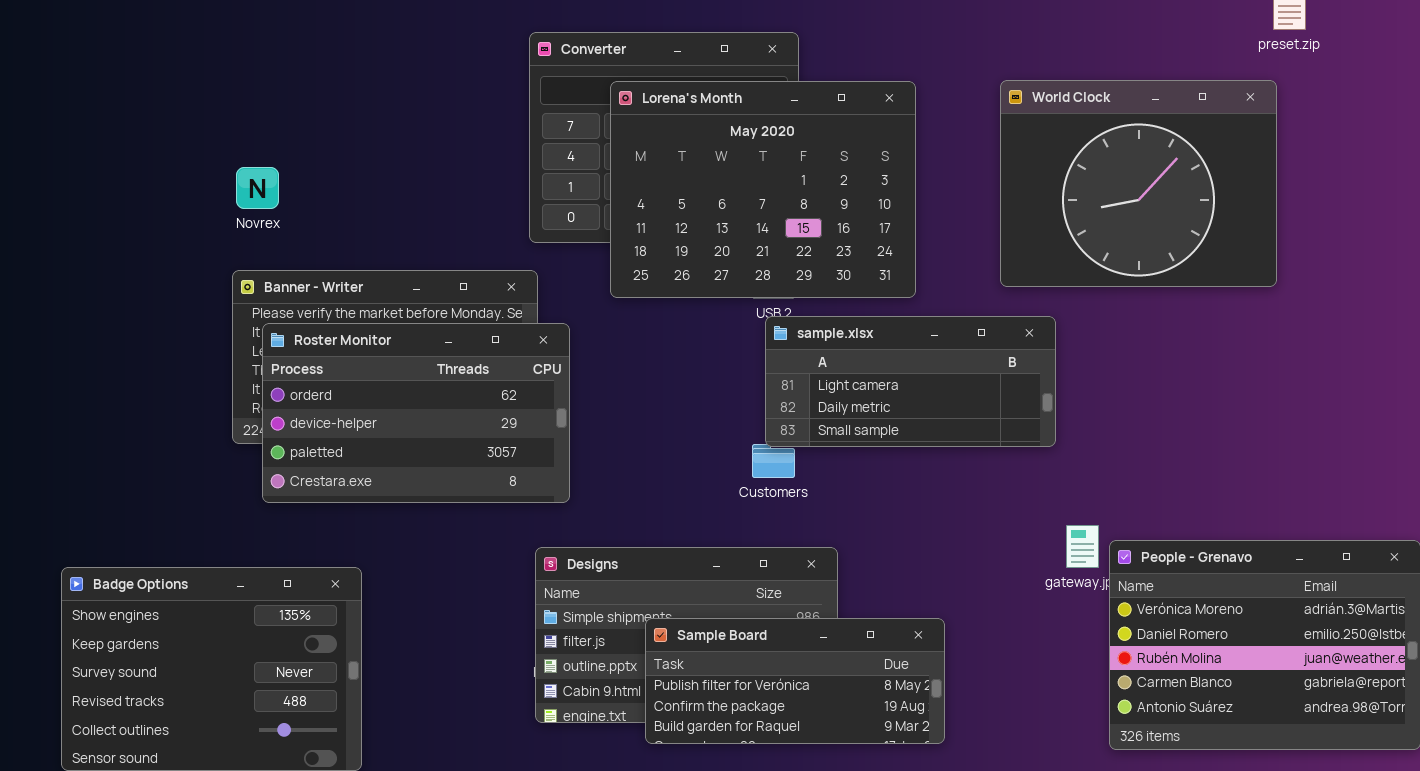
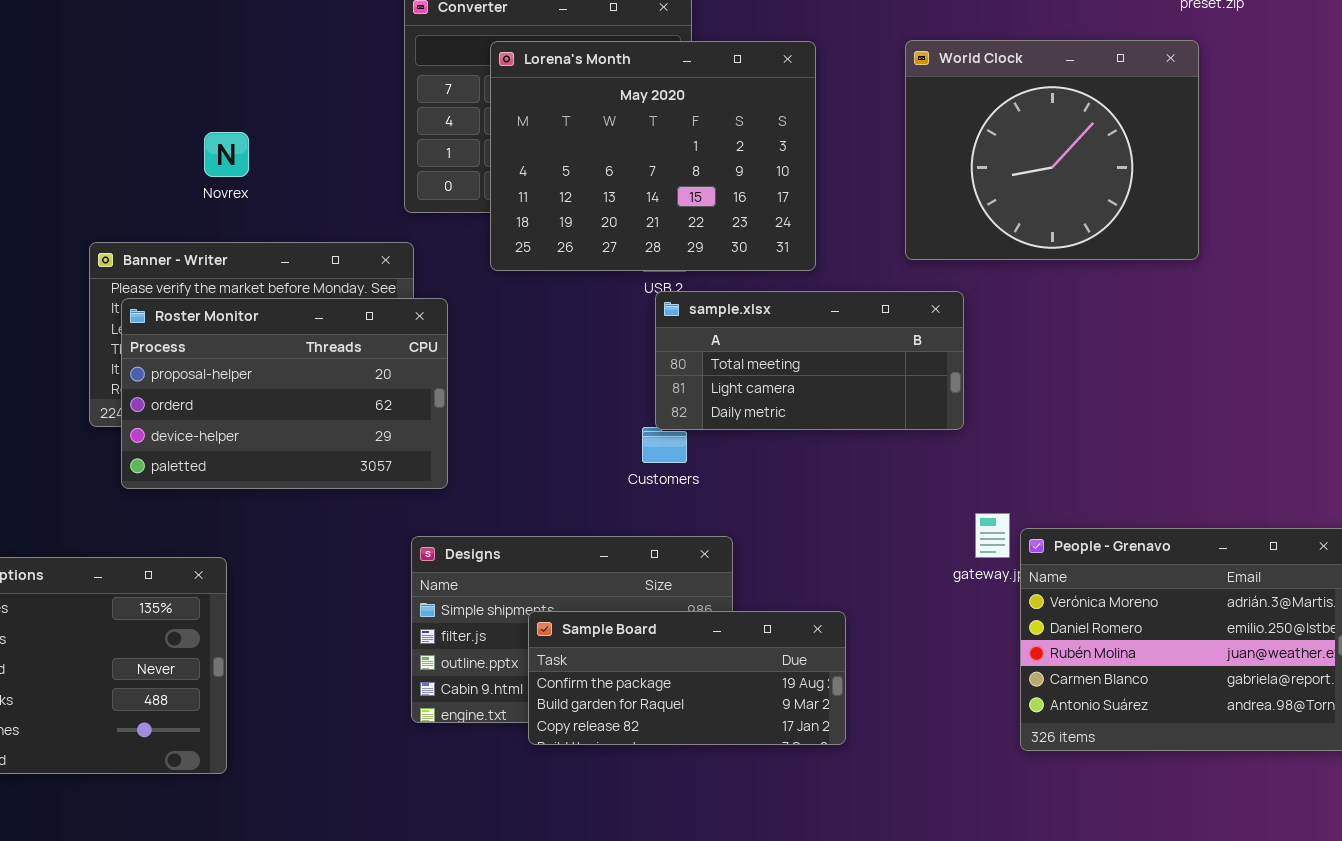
Novrex: [236,167,279,209] -> [204,132,249,177], moved
sample.xlsx: [765,316,1056,447] -> [655,291,964,430], scrolled up 1 row
Roster Monitor: [262,323,570,503] -> [121,298,448,489], scrolled up 1 row
Sample Board: [645,618,945,744] -> [528,611,846,745], scrolled down 1 row

